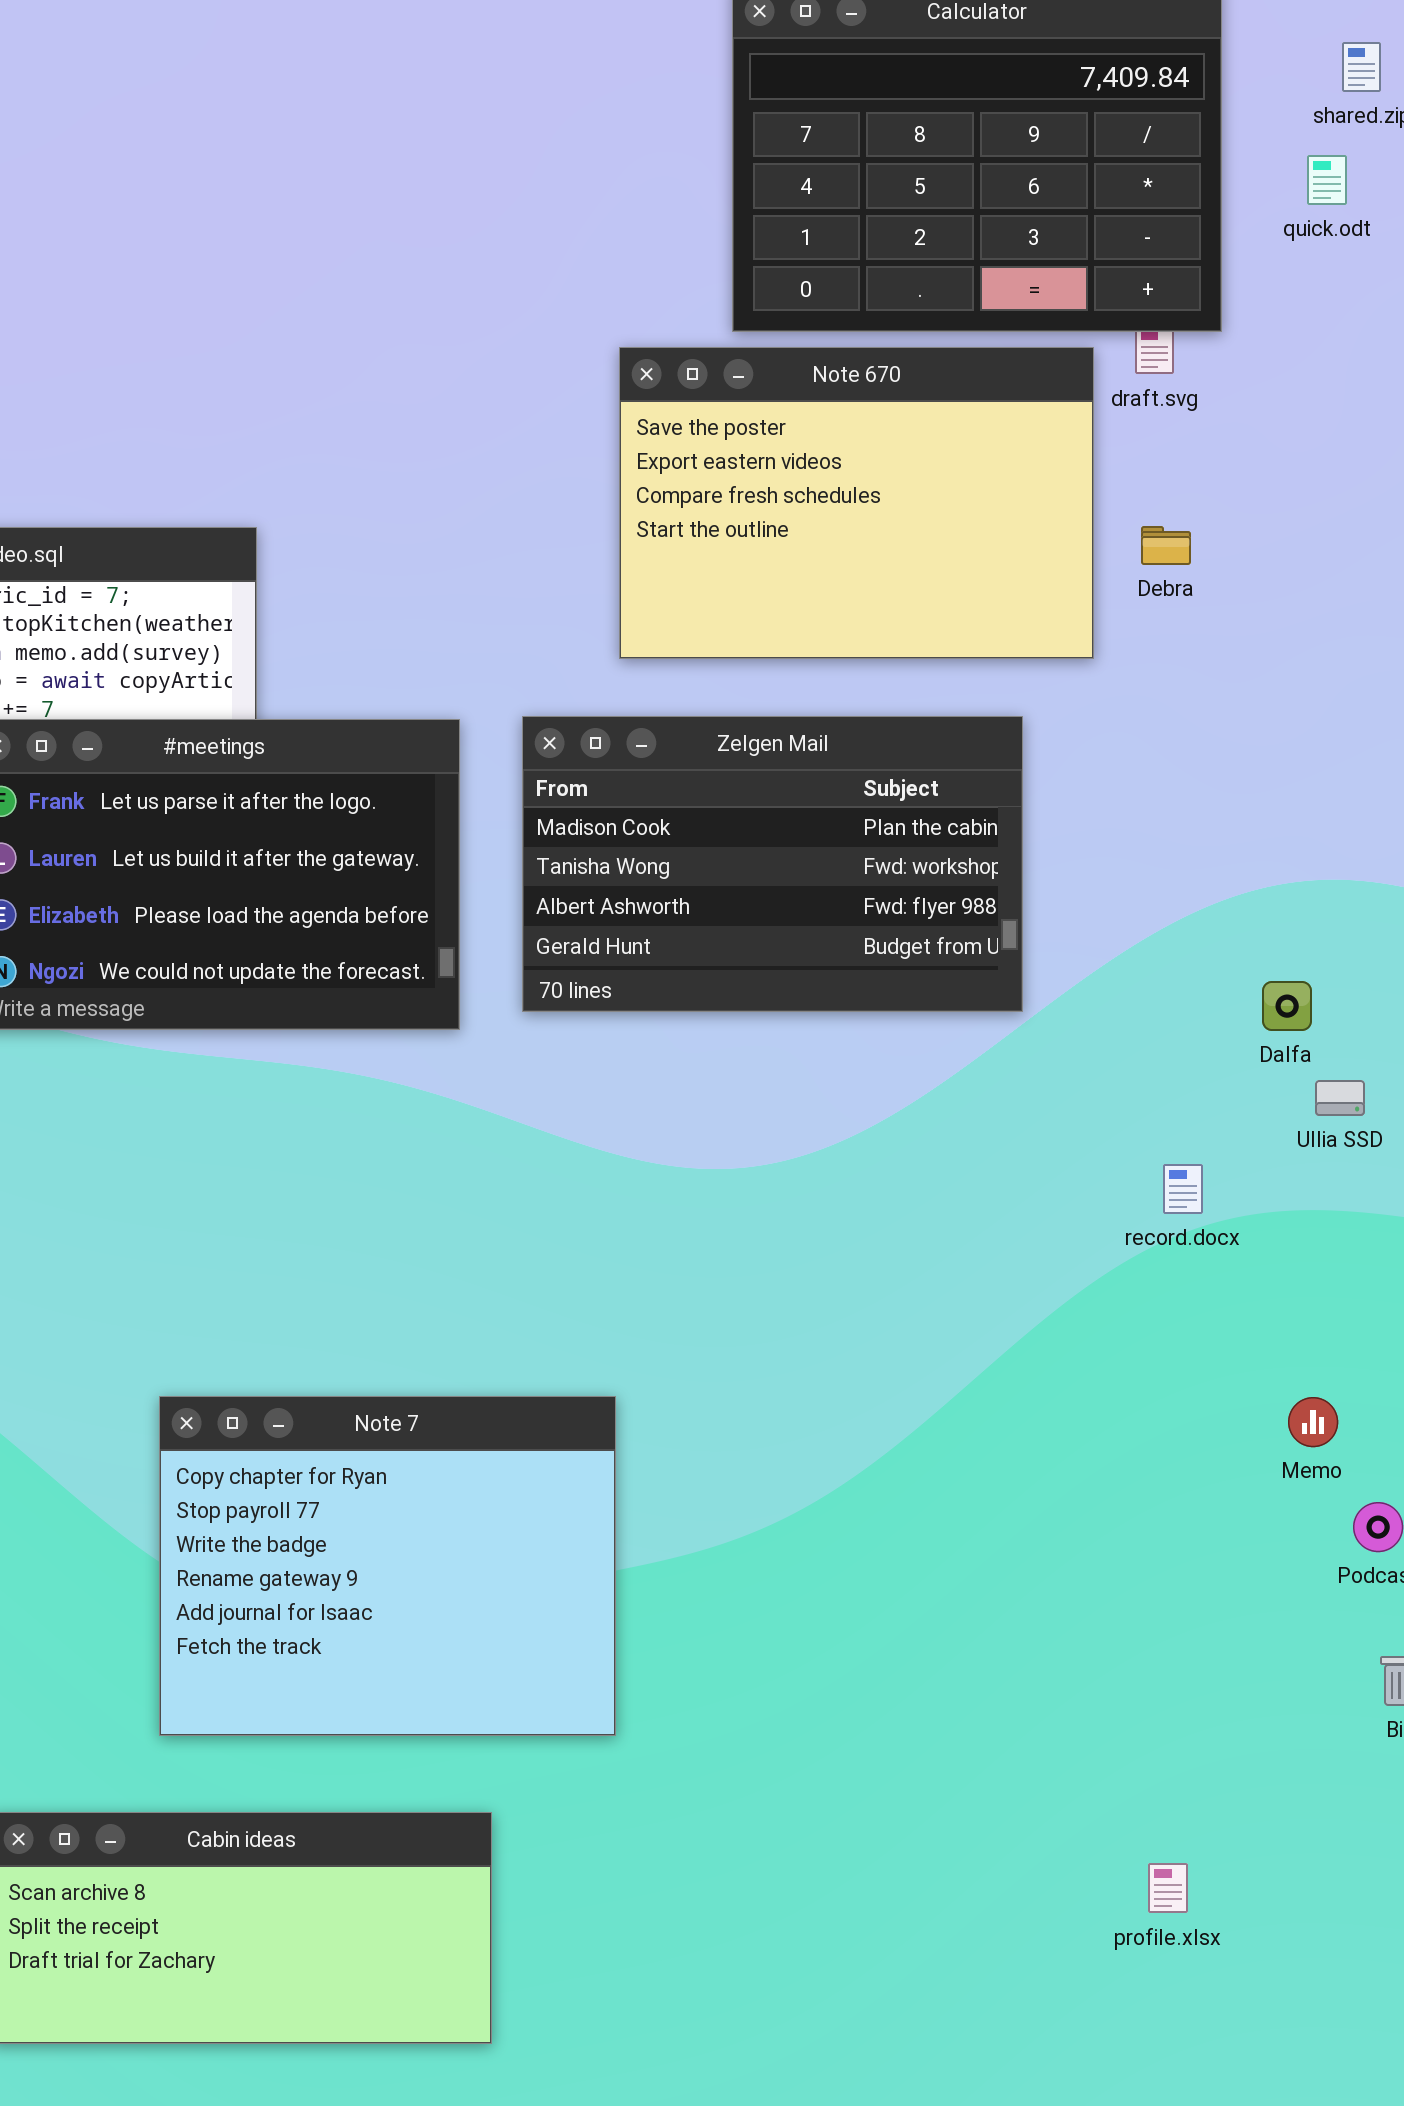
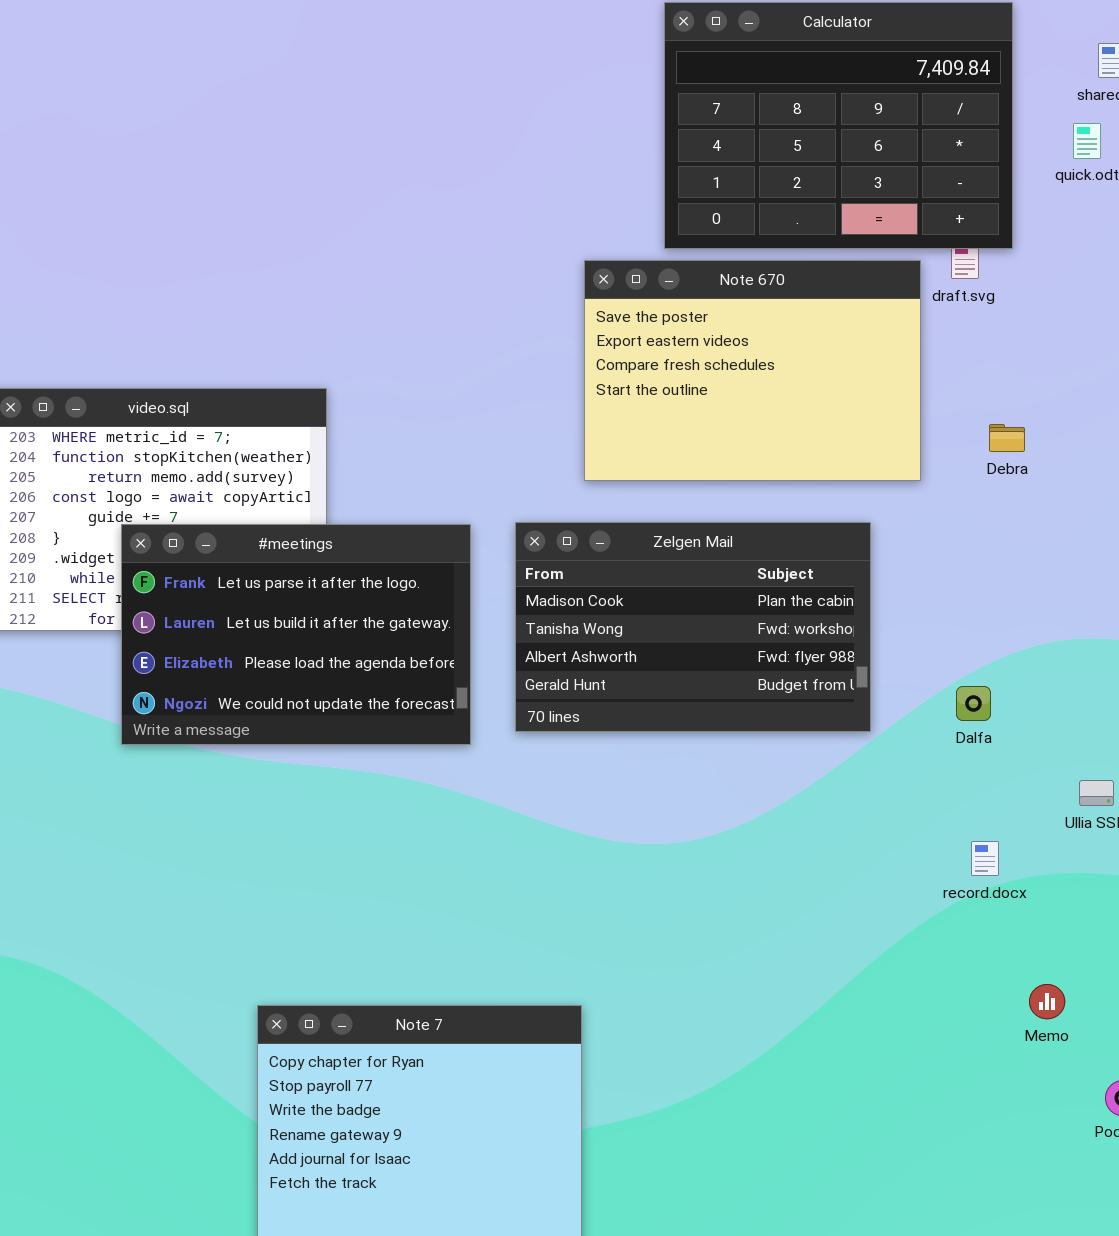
Debra: [1141,526,1191,565] -> [989,424,1025,452], moved
Dalfa: [1262,981,1312,1031] -> [956,686,991,721], moved
Memo: [1288,1397,1338,1447] -> [1029,984,1065,1019], moved

